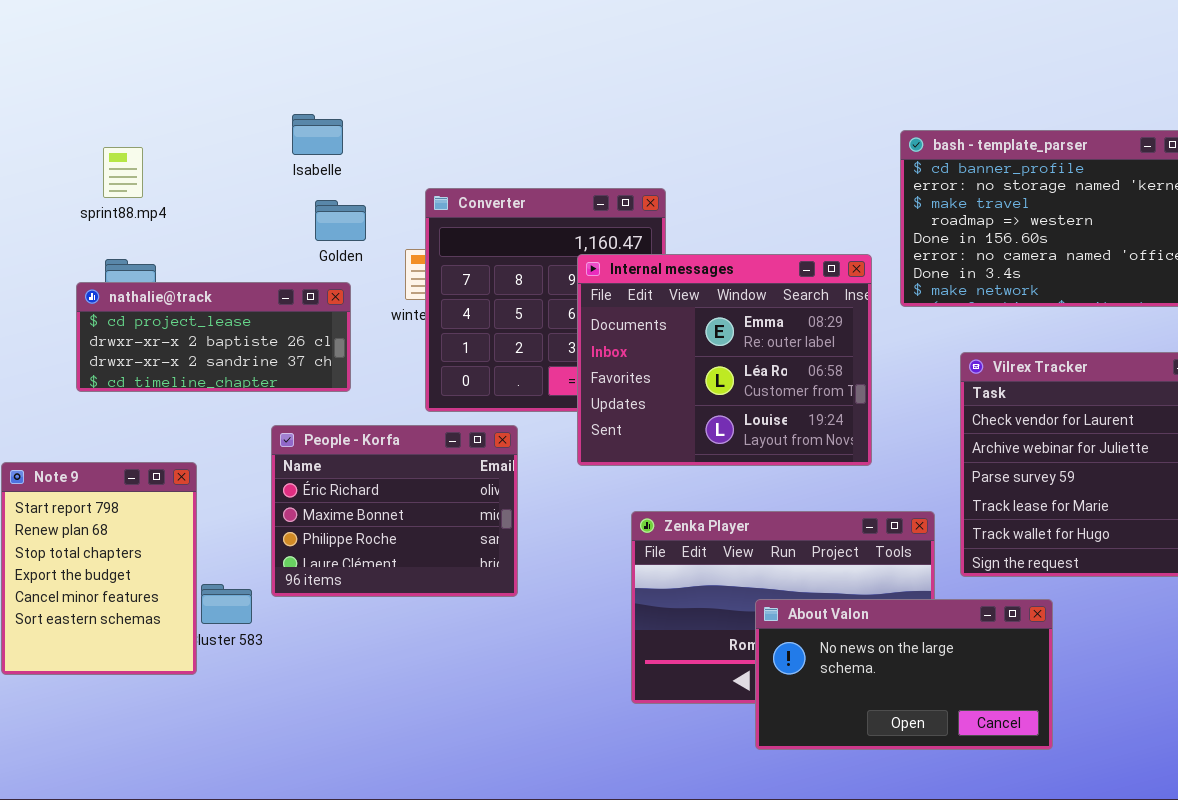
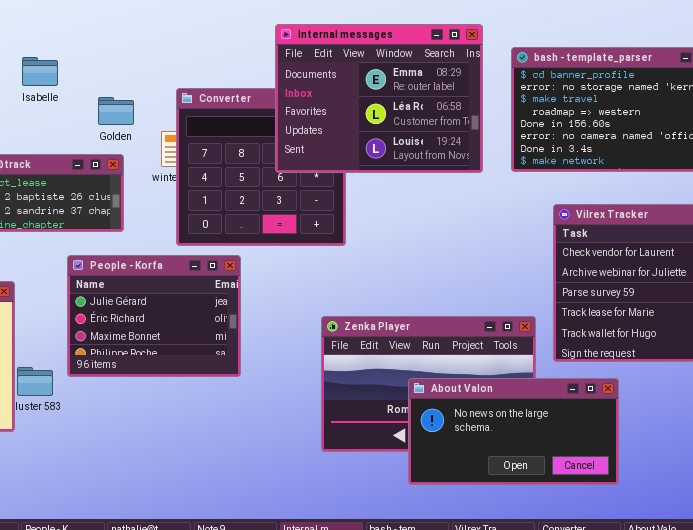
Isabelle: [292,114,343,155] -> [22,57,58,86], moved
Internal messages: [577,254,872,466] -> [275,24,483,173], moved
People - Korfa: [271,425,518,597] -> [67,255,241,377], scrolled up 1 row

